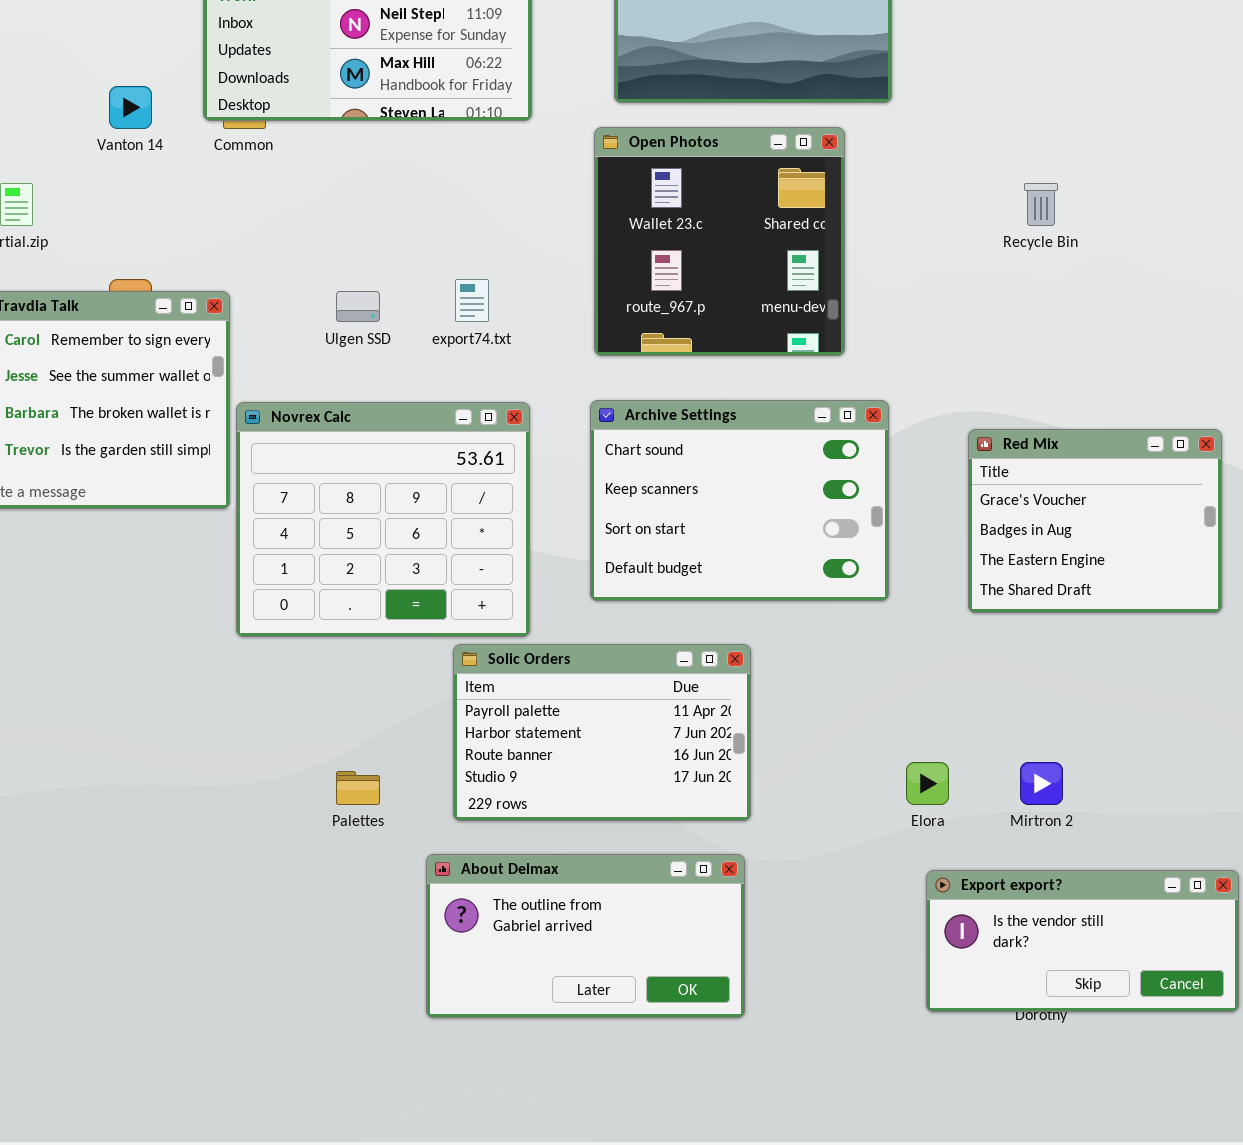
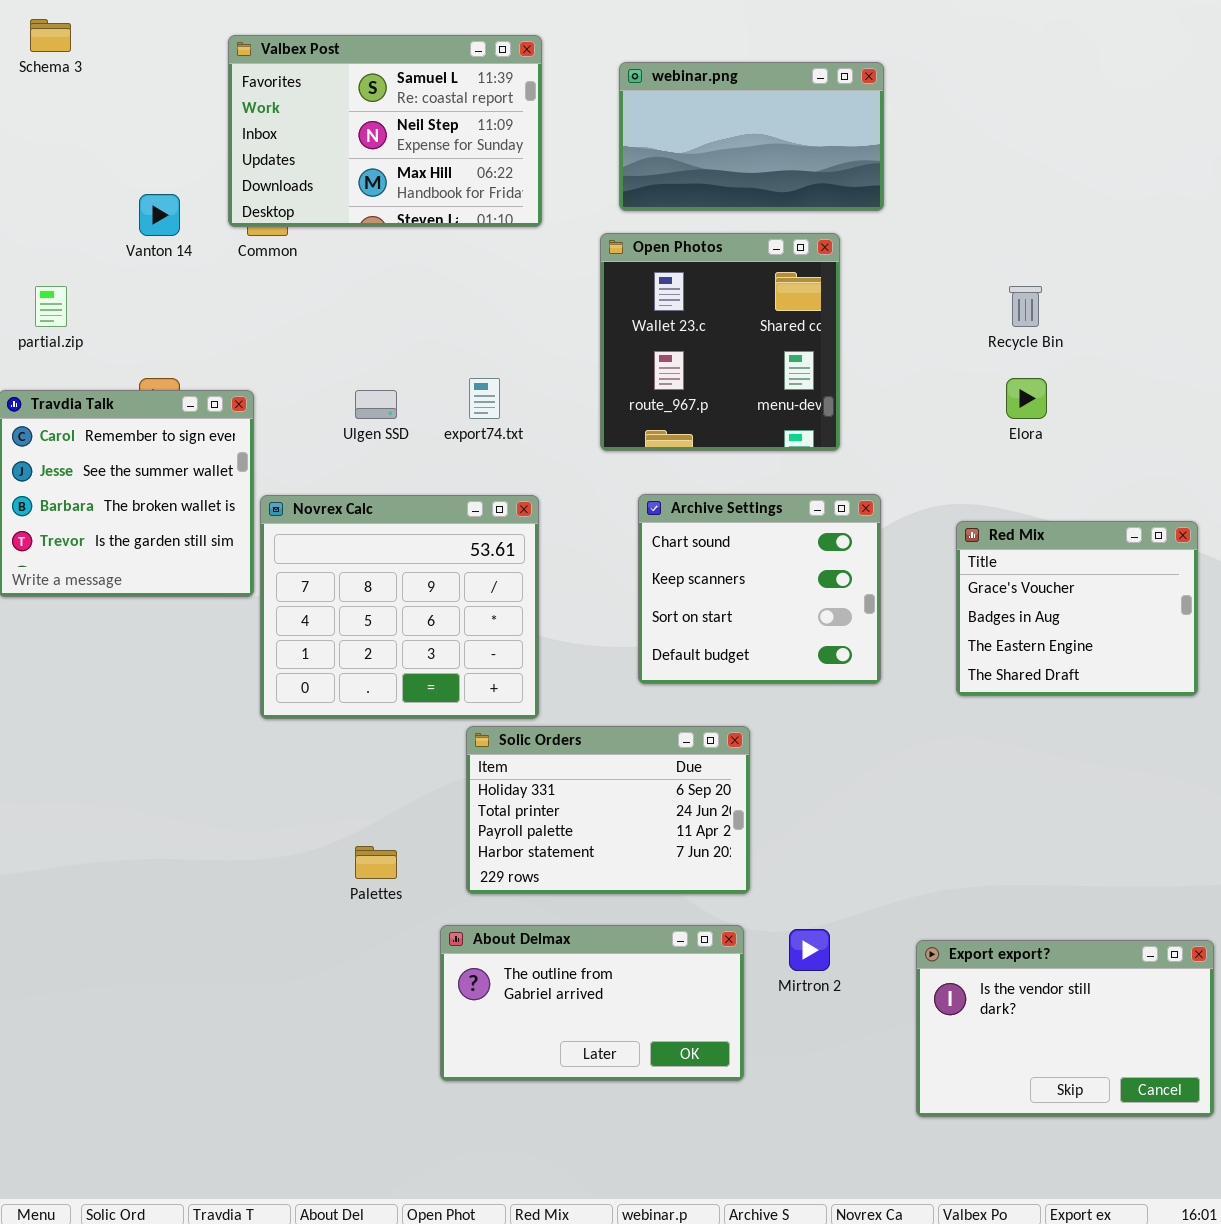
Archive Settings: [590,400,889,601] -> [638,494,881,684], resized
Solic Orders: [453,644,751,821] -> [466,726,750,894], scrolled up 2 rows
Elora: [906,762,949,805] -> [1006,378,1047,419], moved
Mirtron 2: [1020,762,1063,805] -> [789,929,830,971], moved
Export export?: [926,870,1239,1012] -> [916,940,1214,1117], resized

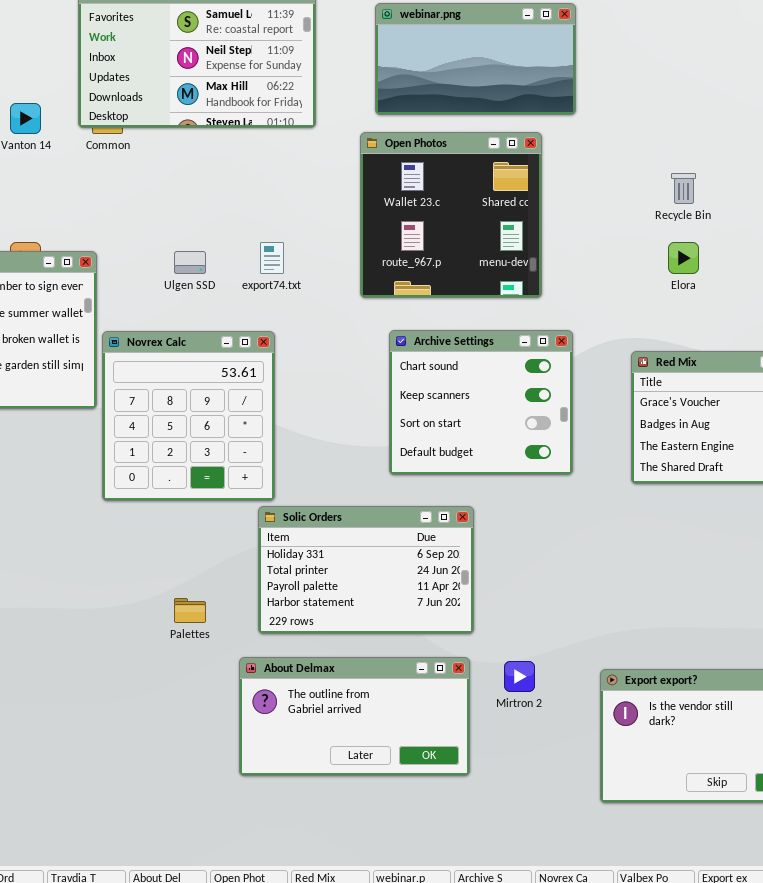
Novrex Calc: [260,495,539,719] -> [102,331,275,501], resized

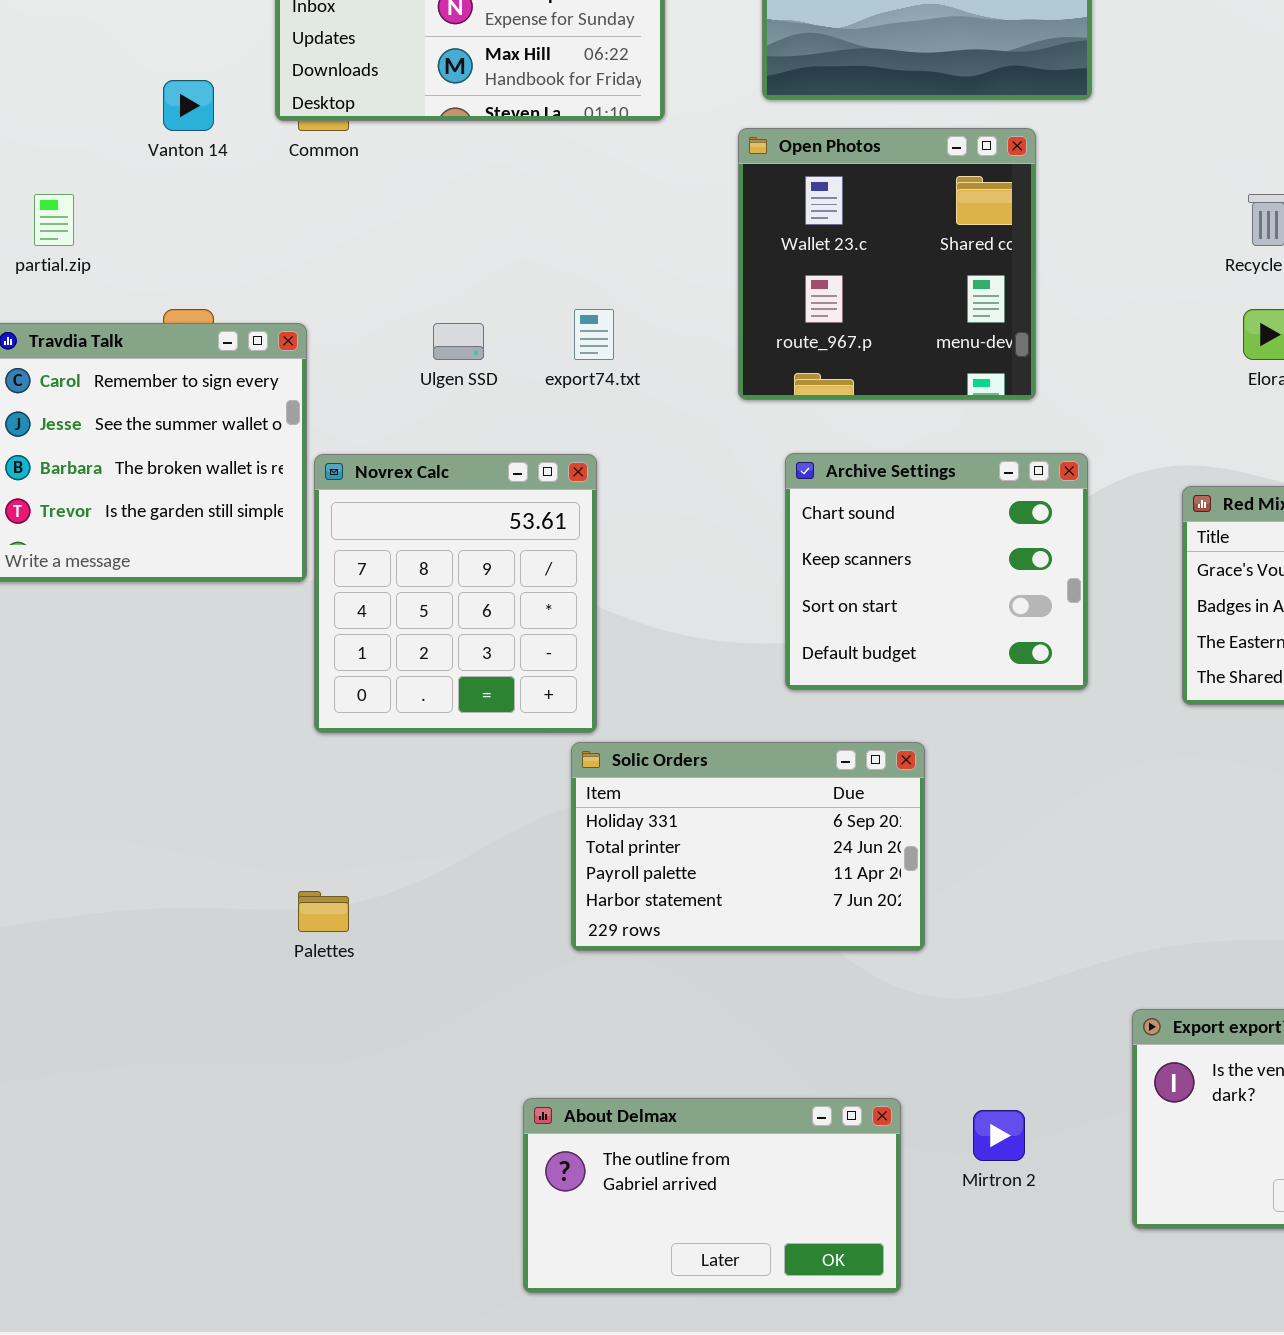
Palettes: [174,598,206,623] -> [298,891,349,932], moved
About Delmax: [239,657,470,776] -> [523,1098,901,1293], moved
Mirtron 2: [504,661,535,692] -> [973,1110,1025,1161], moved

